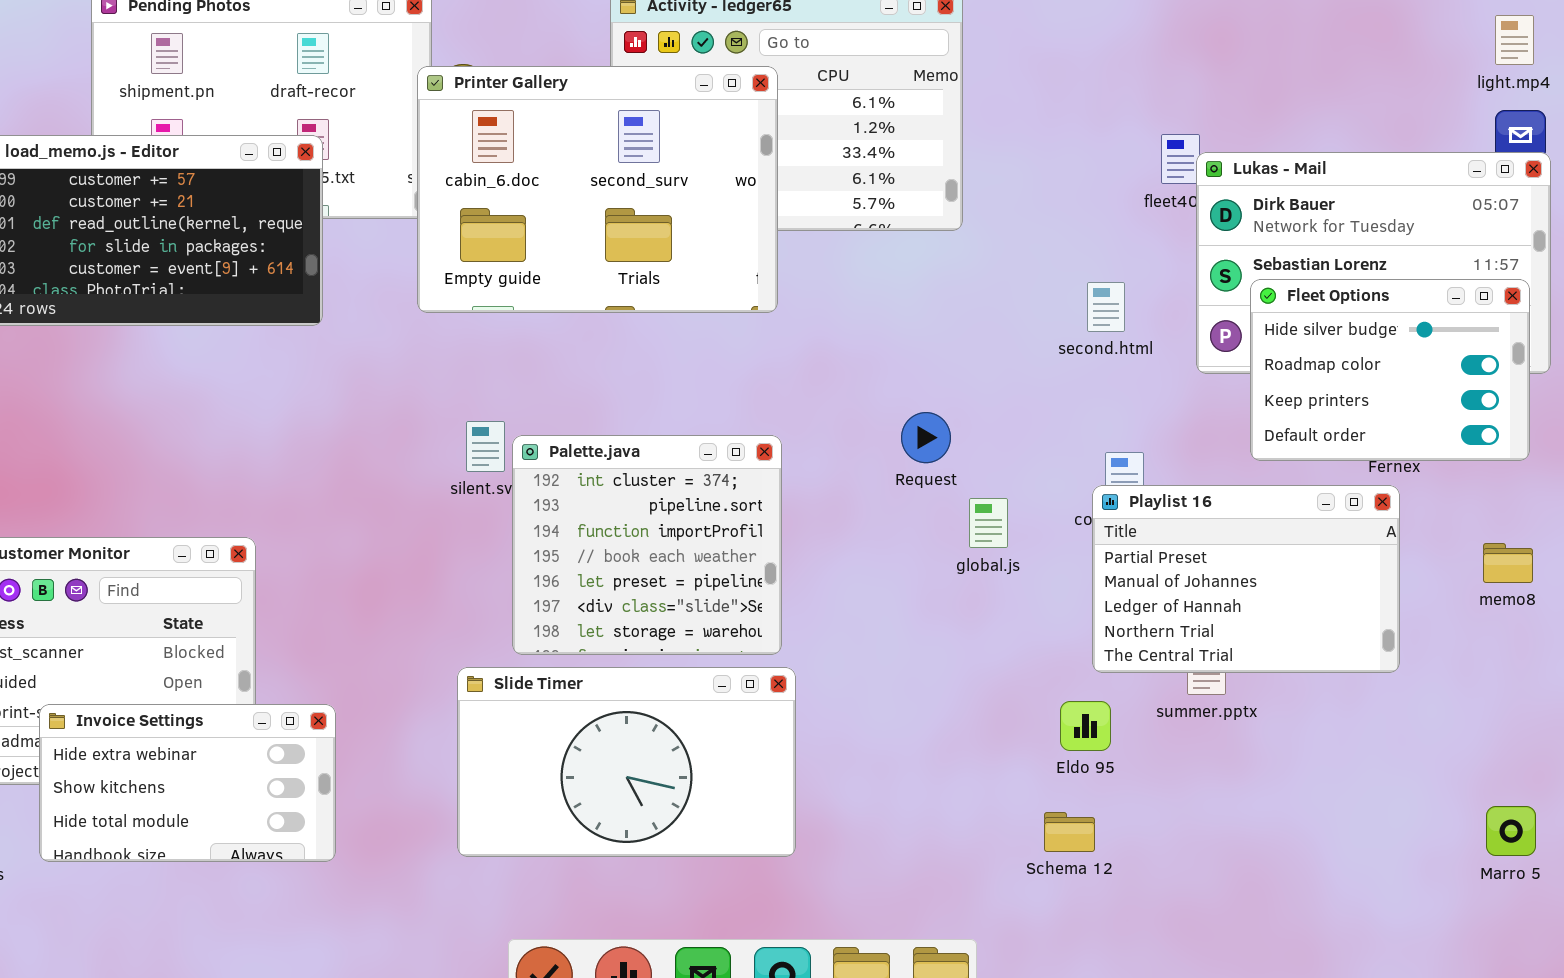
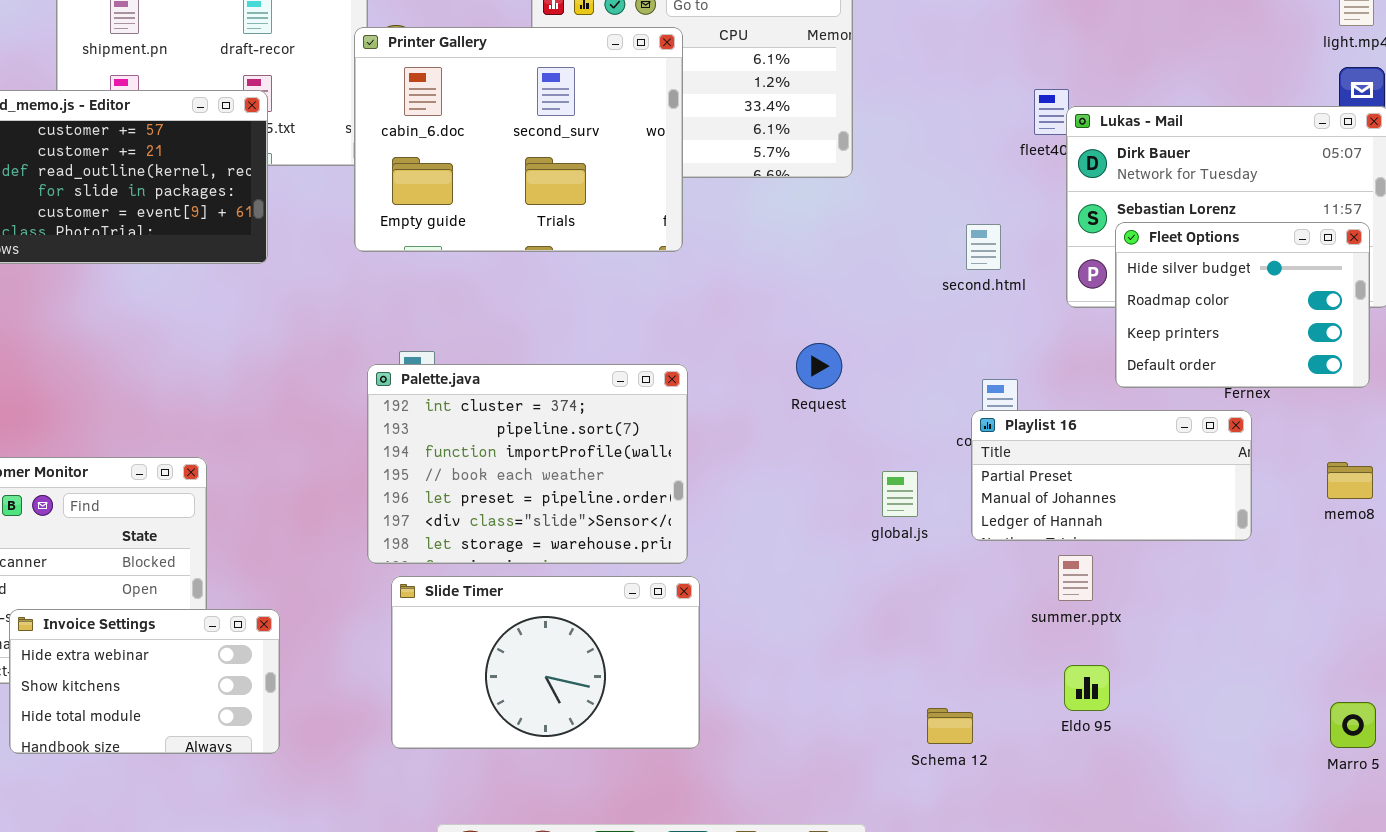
Palette.java: [512,435,782,655] -> [367,364,688,564], resized
Playlist 16: [1092,485,1400,673] -> [971,410,1252,541], resized
global.js: [969,498,1008,548] -> [882,471,918,517], moved
Eldo 95: [1060,701,1111,751] -> [1064,665,1110,711], moved

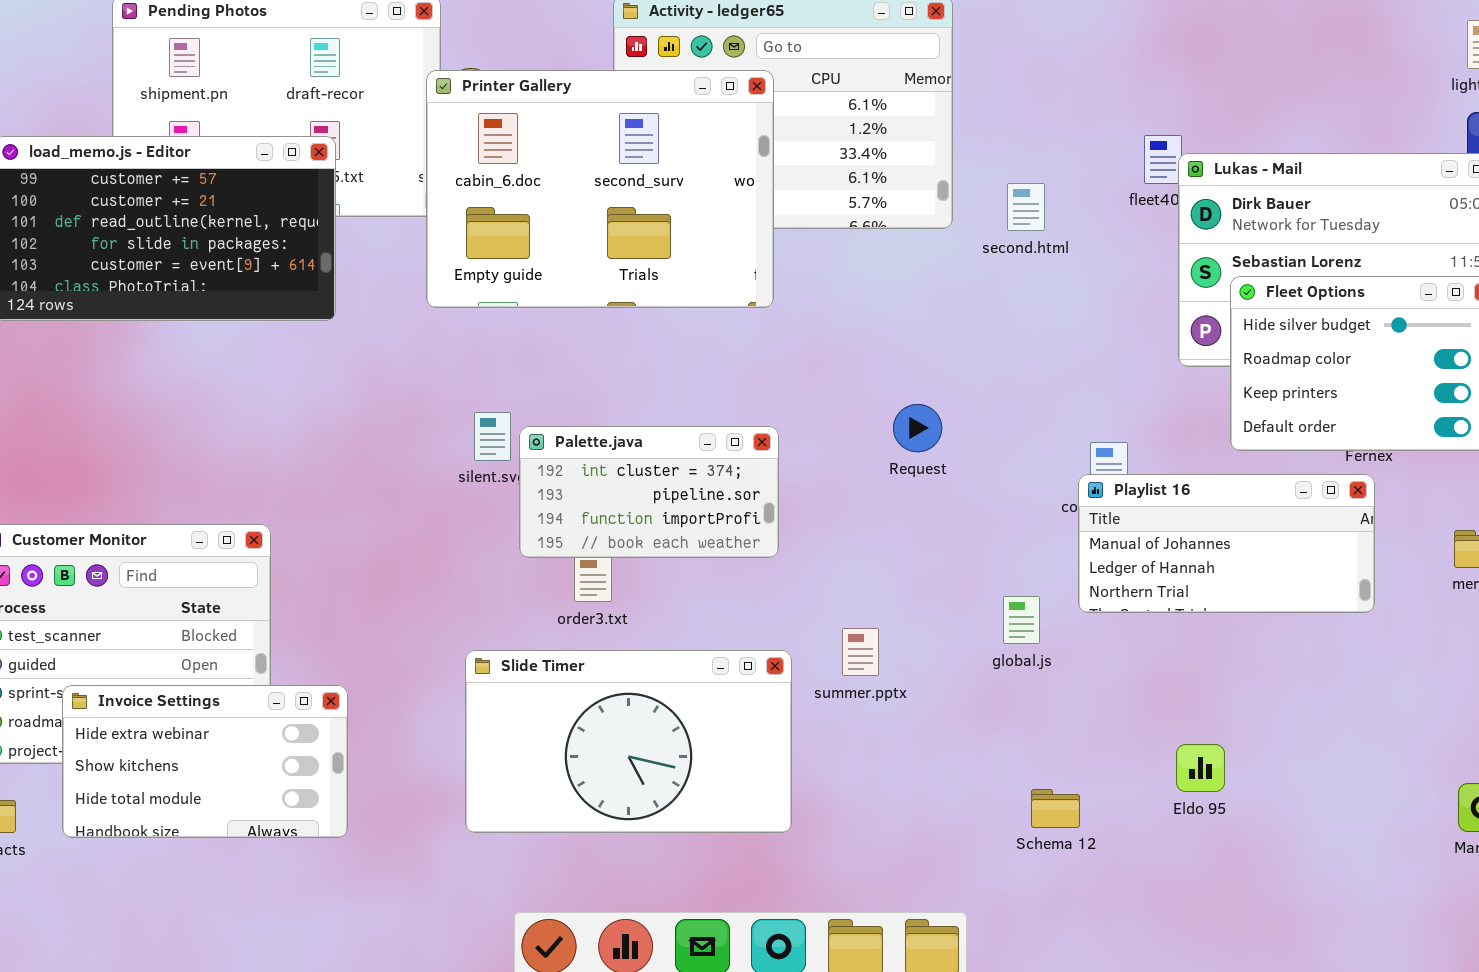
second.html: [966,224,1001,270] -> [1007,183,1045,231], moved
Palette.java: [367,364,688,564] -> [519,426,779,558], resized
Playlist 16: [971,410,1252,541] -> [1078,474,1375,613], scrolled down 1 row
global.js: [882,471,918,517] -> [1003,596,1040,644], moved
summer.pptx: [1058,555,1093,601] -> [842,628,879,676], moved

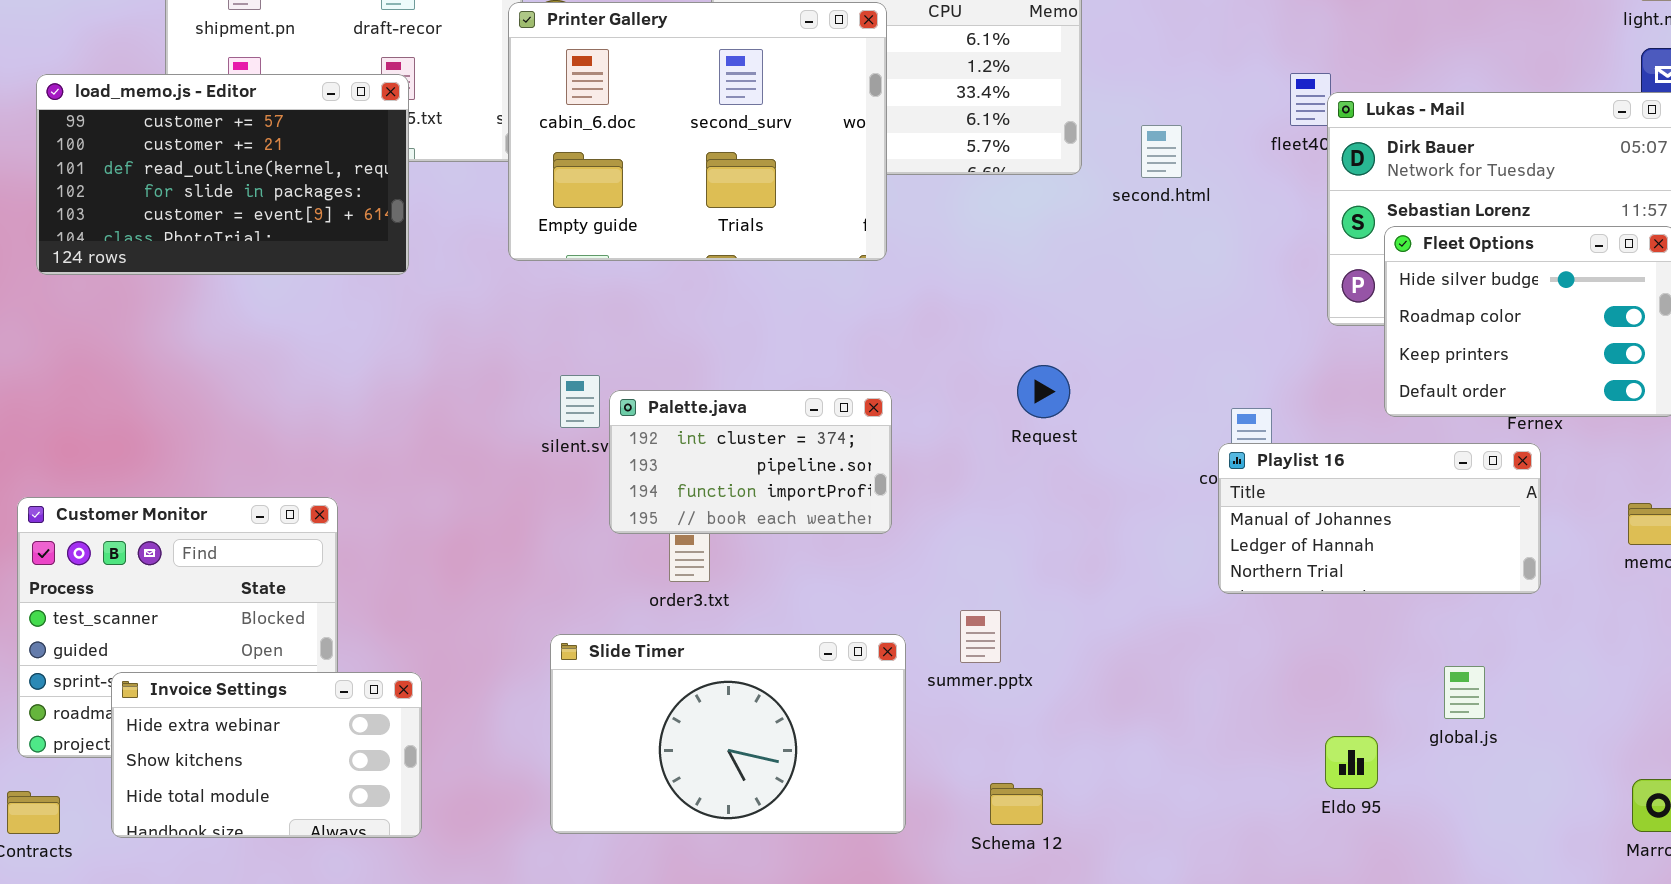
global.js: [1003,596,1040,644] -> [1444,666,1485,719], moved
Schema 12: [1031,789,1080,828] -> [990,783,1043,825], moved

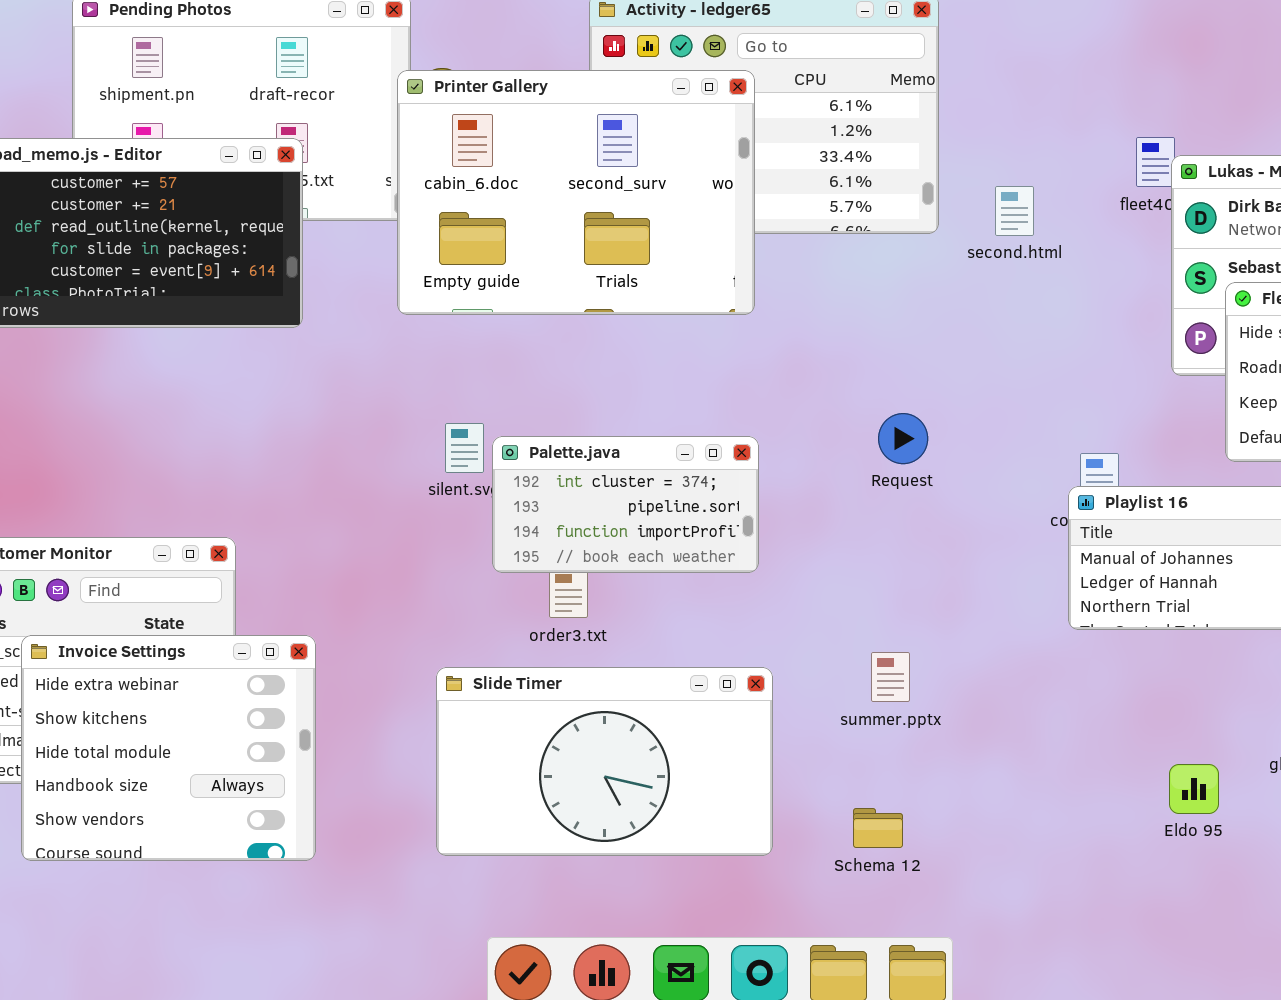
summer.pptx: [960,610,1001,663] -> [871,652,910,702], moved
Invoice Settings: [111,672,422,838] -> [21,635,316,861], resized

